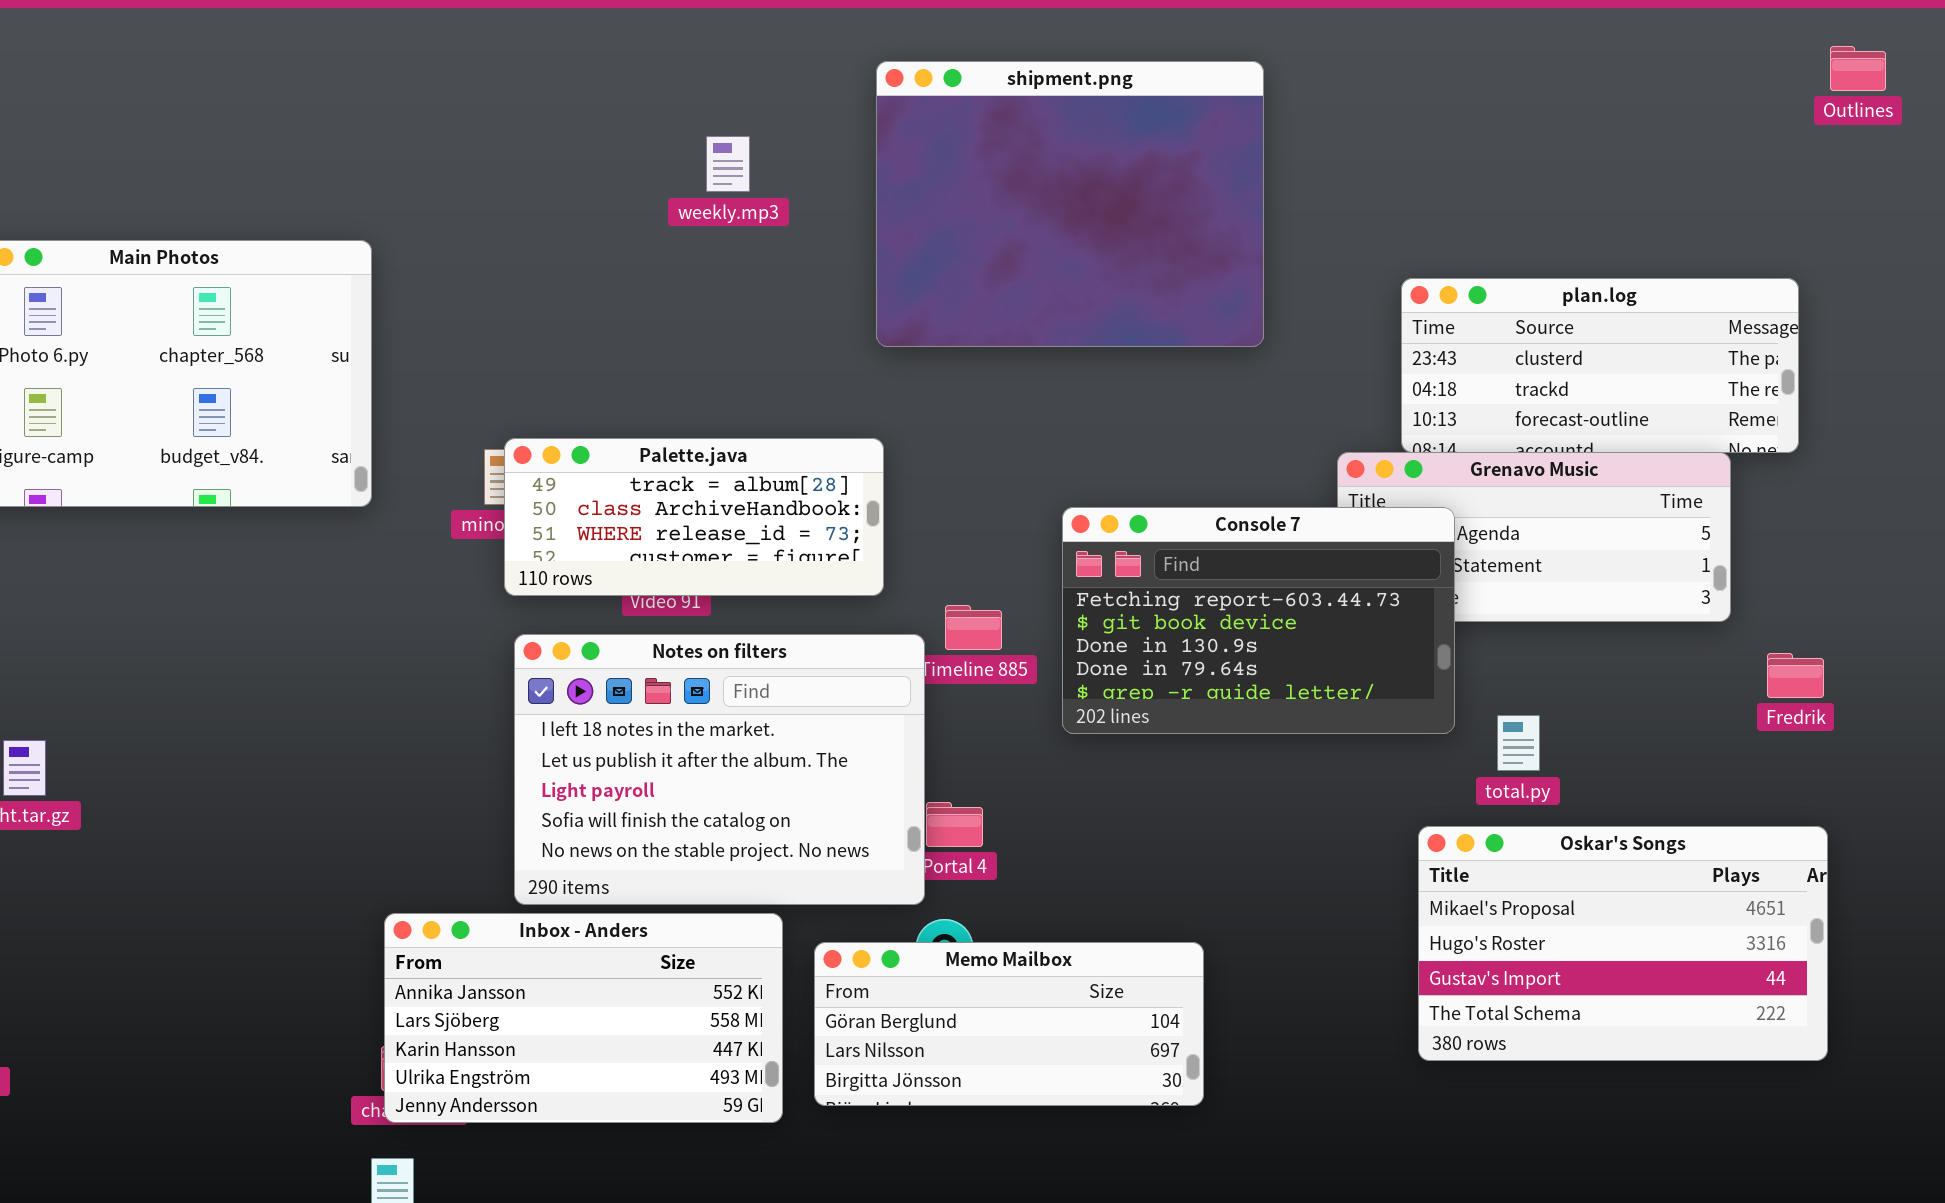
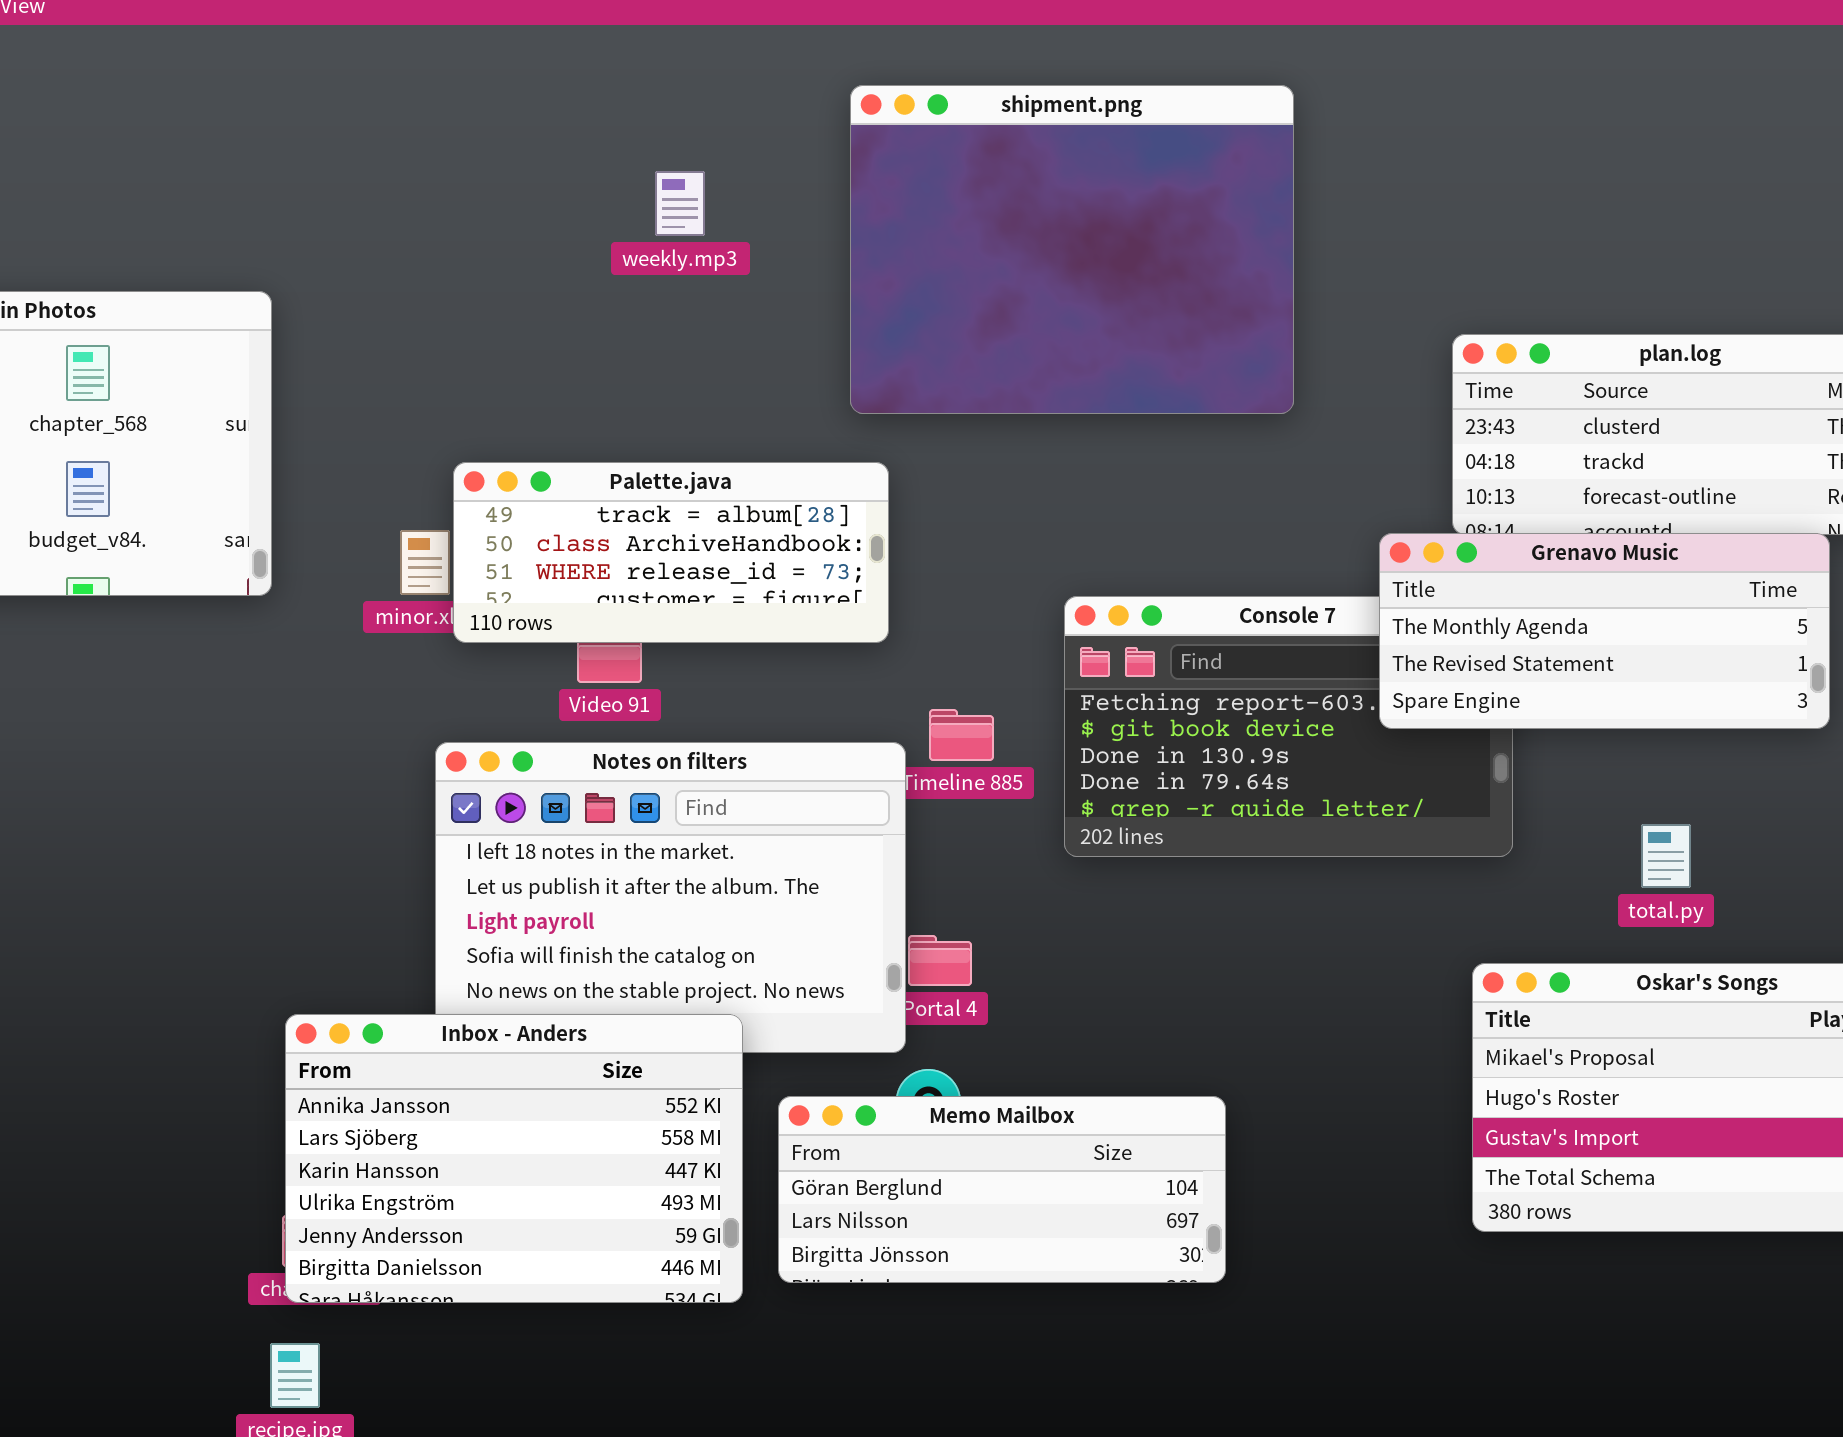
Palette.java: [504,438,884,596] -> [453,462,889,643], moved
Grenavo Music: [1337,452,1731,622] -> [1379,533,1830,729], raised
total.py: [1497,715,1540,771] -> [1641,824,1691,888], moved
Inbox - Anders: [384,913,783,1123] -> [285,1014,743,1303], resized

